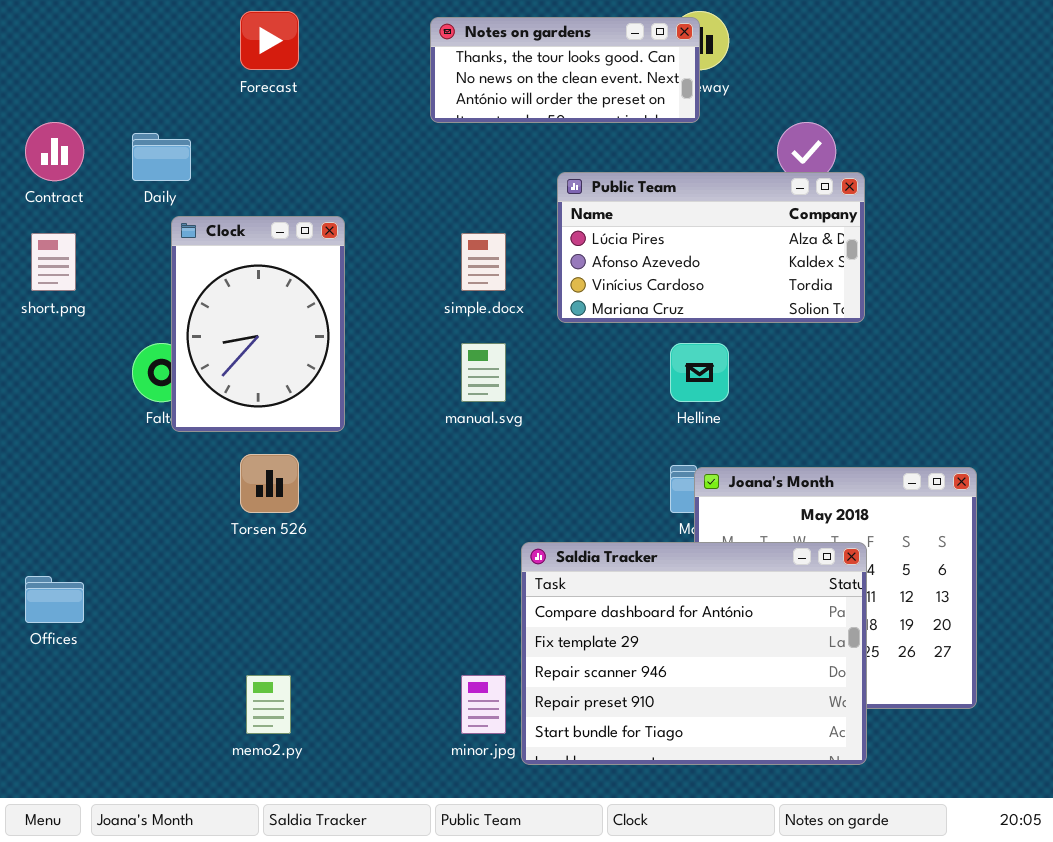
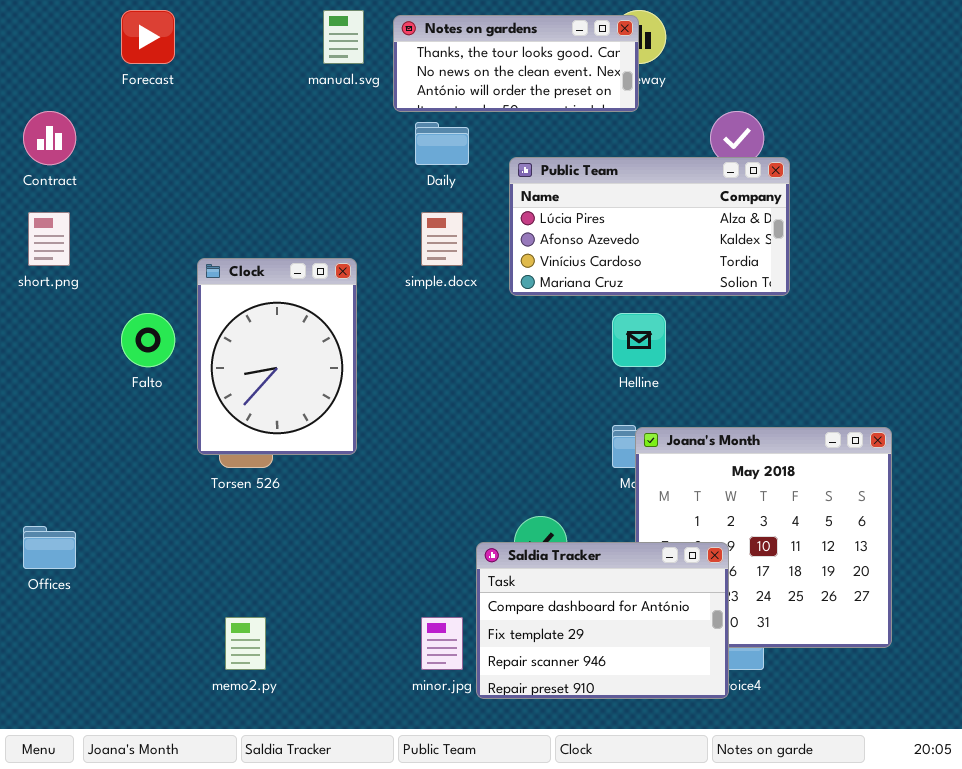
Forecast: [240,11,299,70] -> [121,10,175,64], moved
Daily: [132,133,191,181] -> [415,122,469,165], moved
Clock: [171,216,345,432] -> [197,258,357,455], moved
manual.svg: [461,343,506,402] -> [323,10,364,64], moved
Saldia Tracker: [521,542,867,765] -> [476,542,729,699], resized

